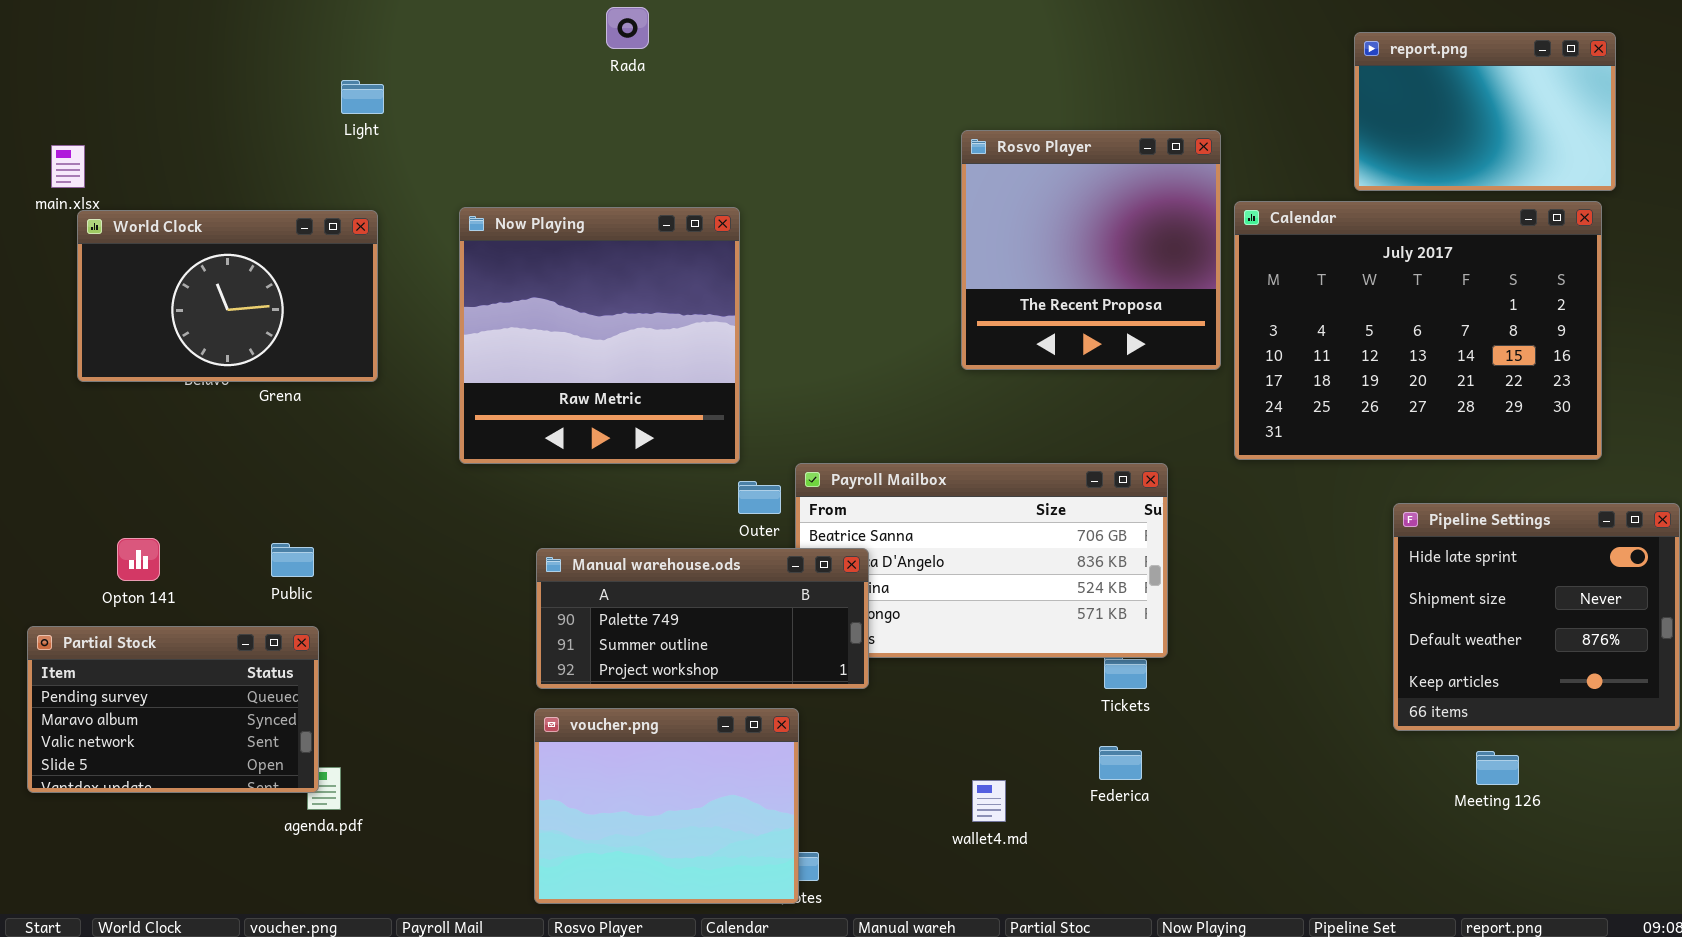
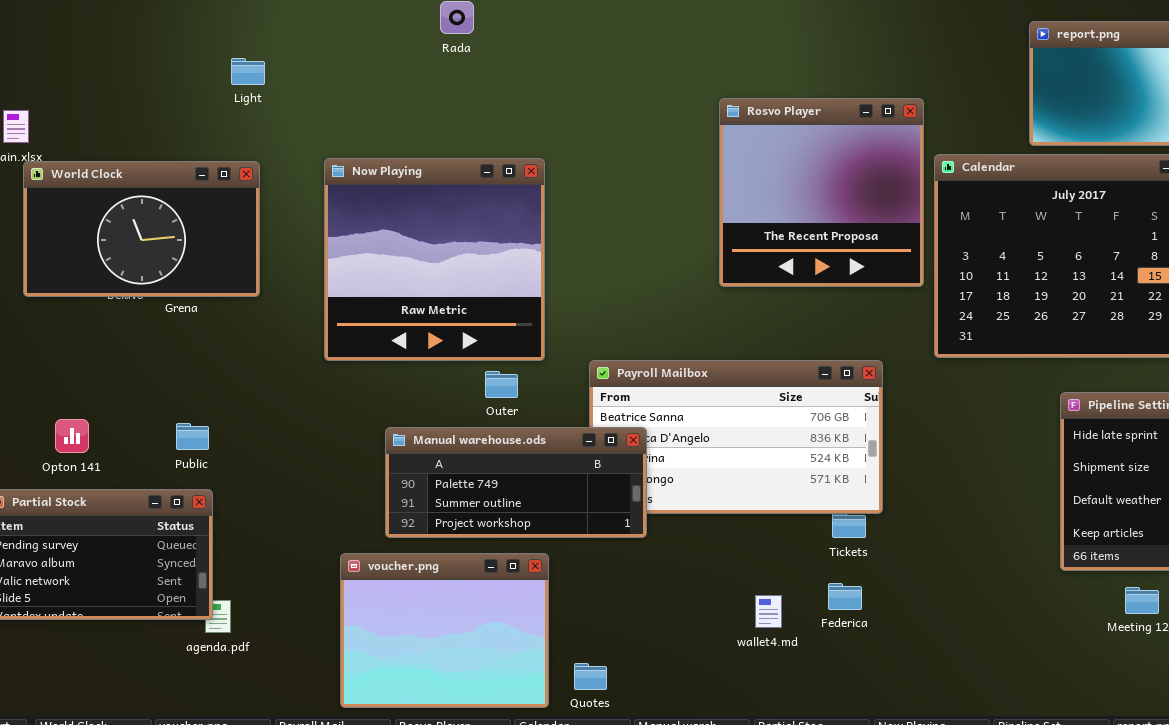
Outer: [738,481,781,514] -> [485,371,518,398], moved
voucher.png: [534,708,799,904] -> [340,553,549,708], moved
wallet4.md: [972,780,1006,822] -> [755,595,782,628], moved

